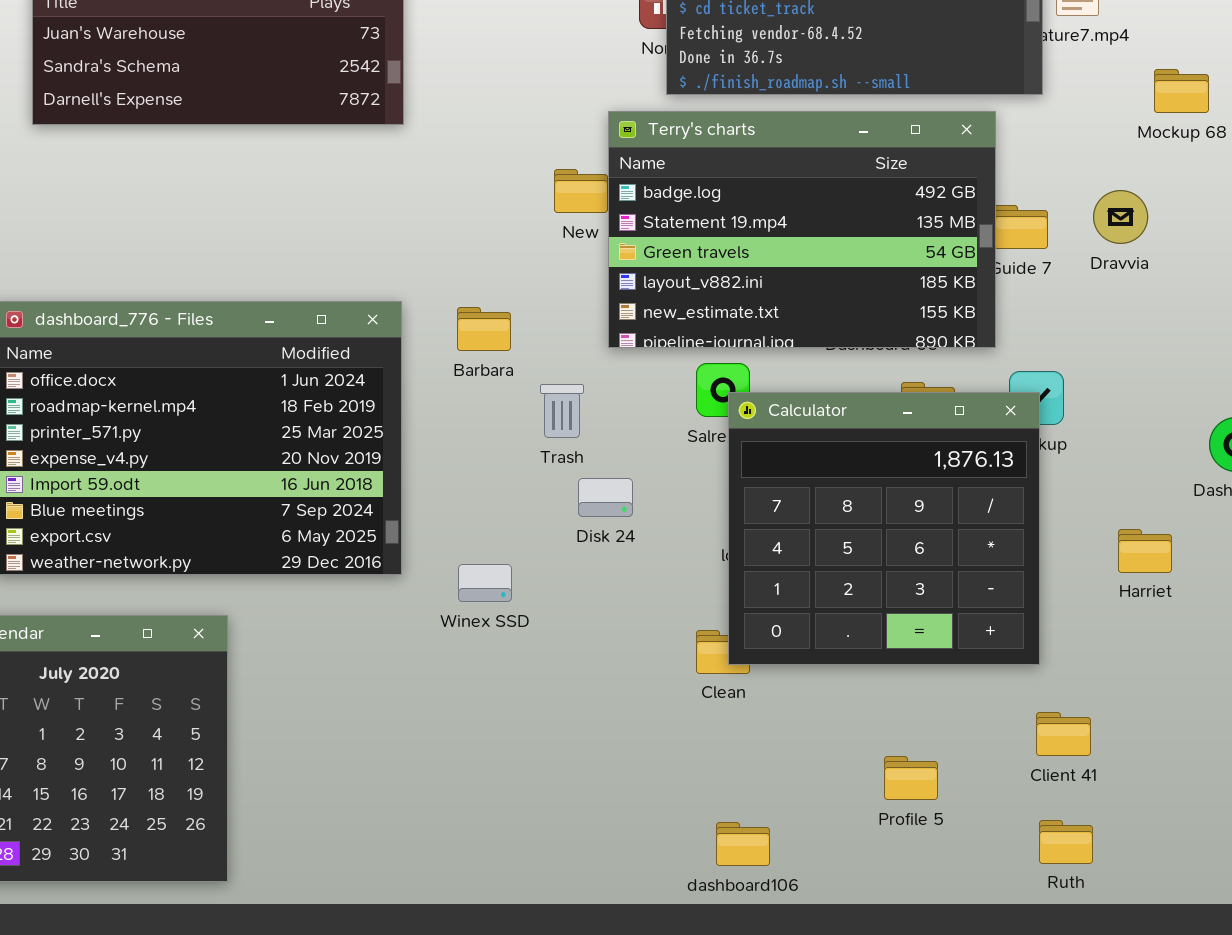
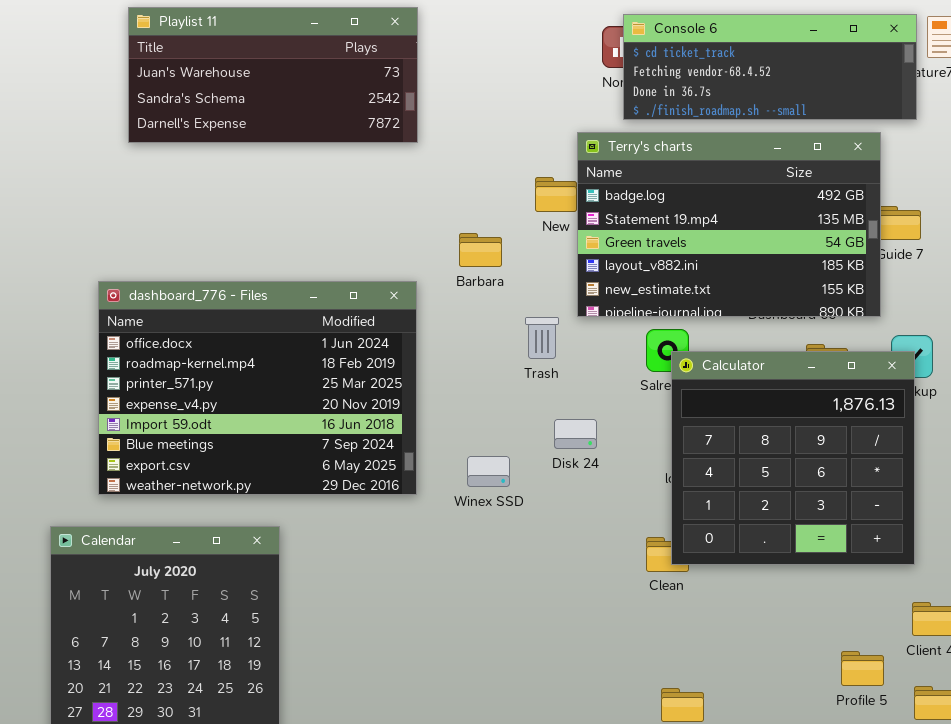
Barbara: [457,307,511,351] -> [459,233,502,267], moved
Trash: [540,384,584,438] -> [525,317,559,359], moved
Winex SSD: [458,564,512,602] -> [467,456,510,487], moved
Profile 5: [884,756,938,800] -> [841,651,884,686], moved

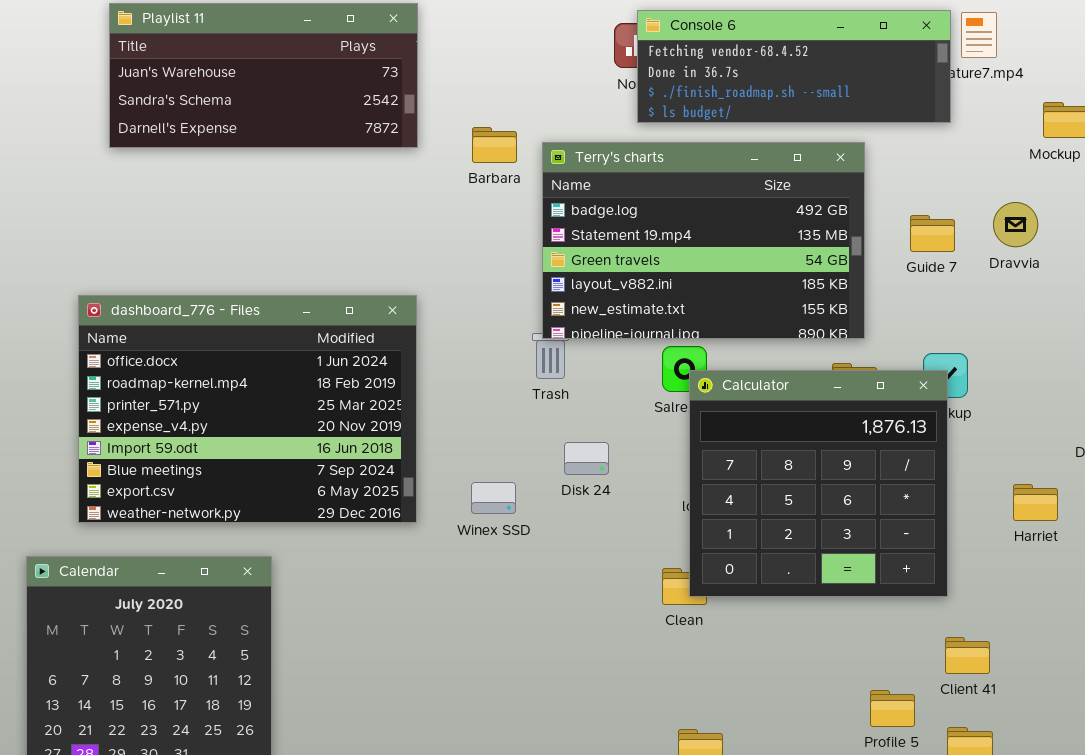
Console 6: [623,14,917,120] -> [637,10,951,123], scrolled down 1 row
Terry's charts: [577,132,881,317] -> [542,142,865,339], moved
Barbara: [459,233,502,267] -> [472,127,517,163], moved

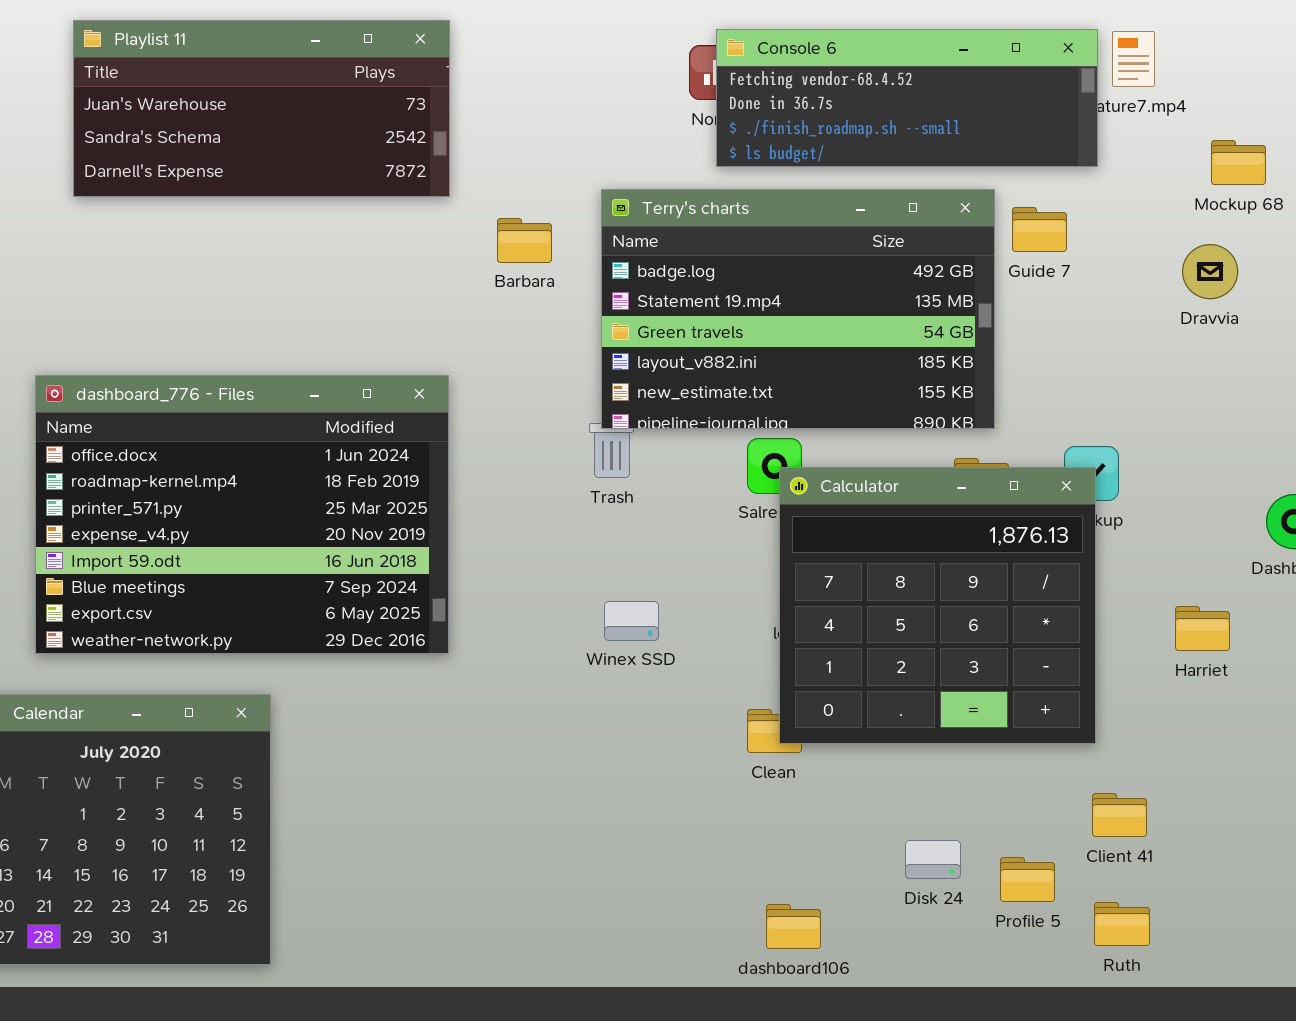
Barbara: [472,127,517,163] -> [497,218,552,263], moved
Dravvia: [993,202,1038,247] -> [1182,244,1238,299], moved
Guide 7: [910,215,955,252] -> [1012,207,1067,252], moved
Disk 24: [564,442,609,475] -> [905,840,961,879], moved
Winex SSD: [471,482,516,514] -> [604,601,659,641], moved

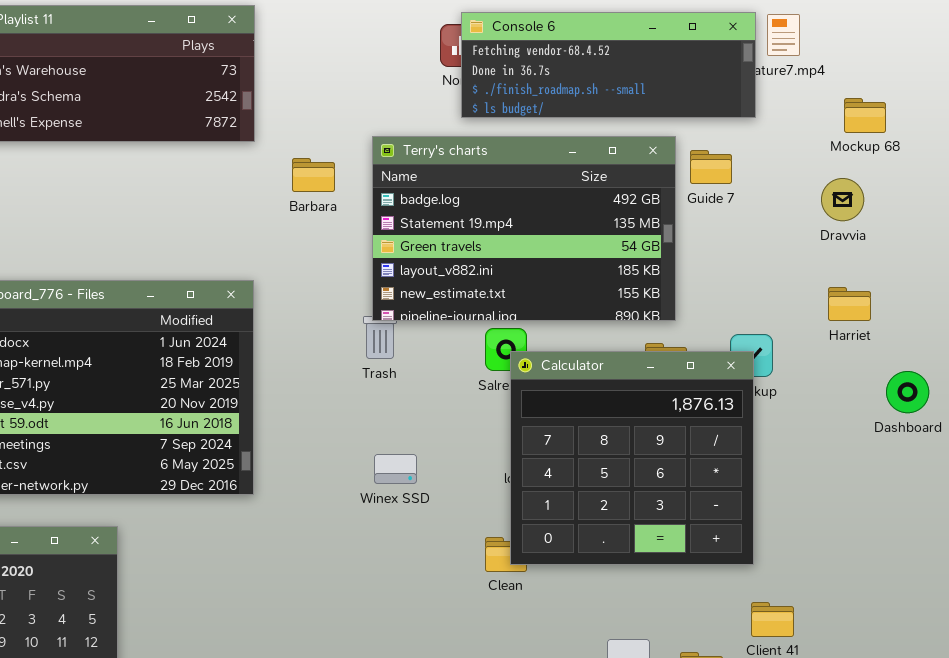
Harriet: [1175,606,1230,651] -> [828,287,871,321], moved

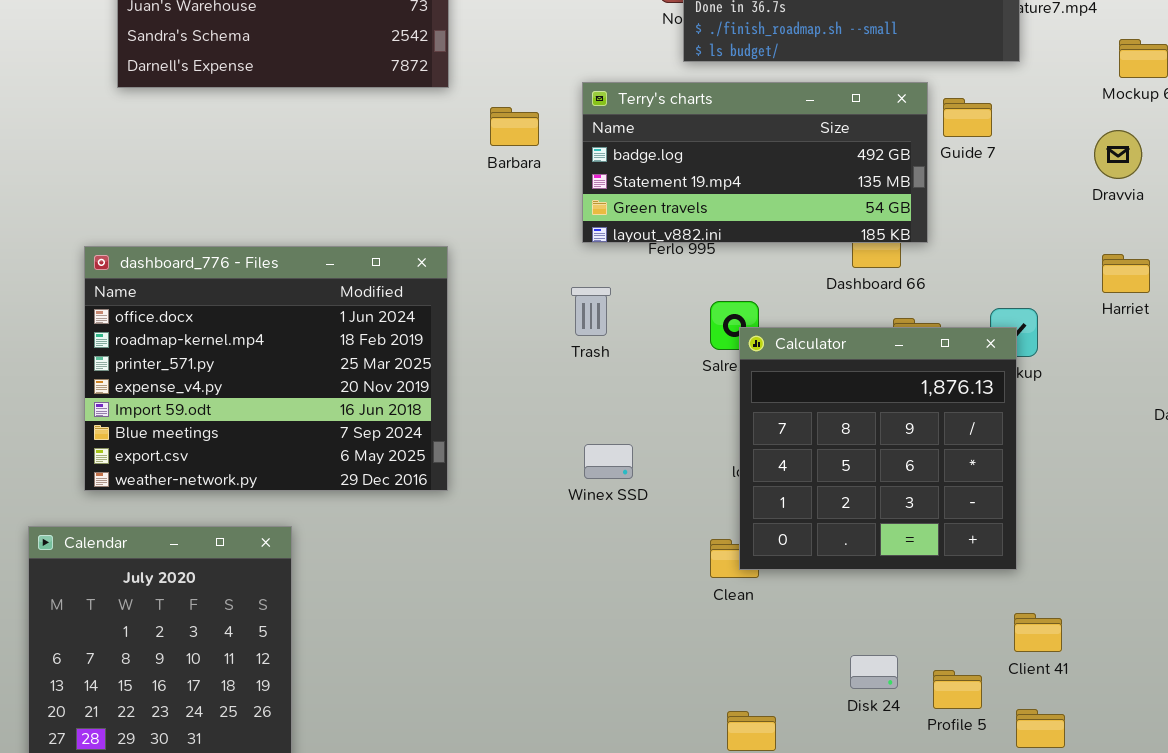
Terry's charts: [372,136,676,321] -> [582,82,928,243], resized

